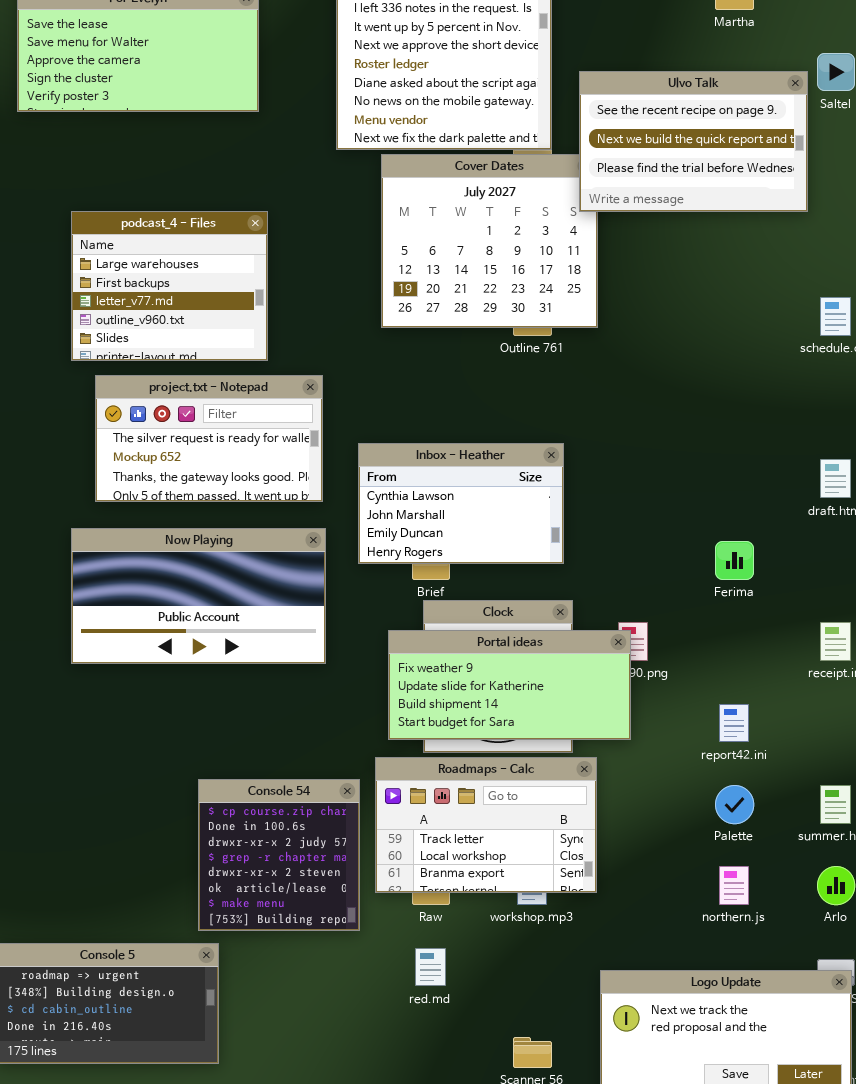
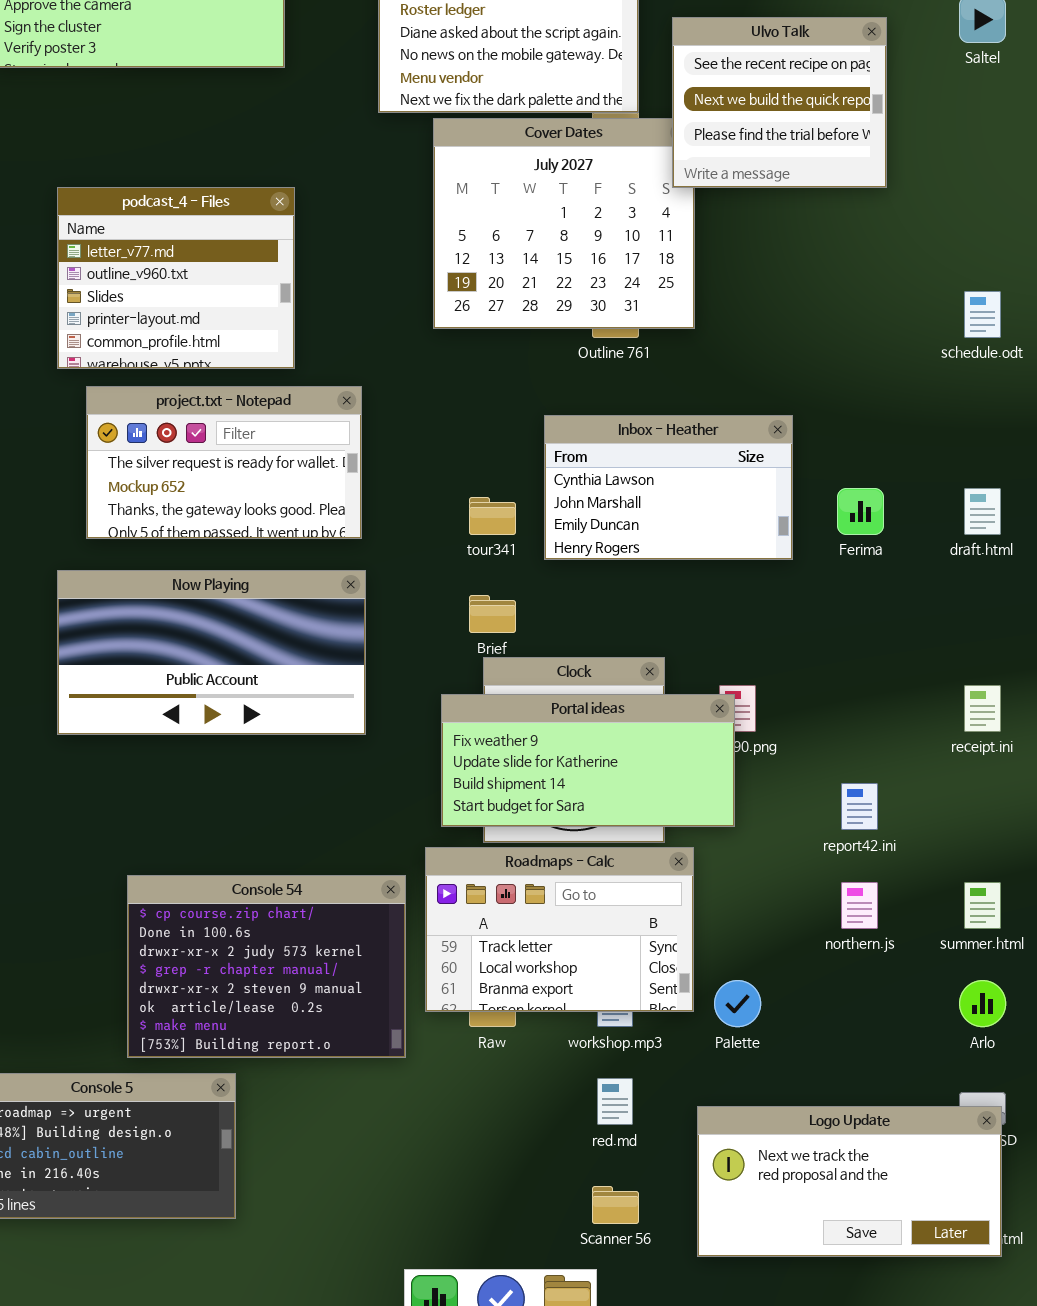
Ulvo Talk: [579,71,808,212] -> [672,17,887,188], resized
podcast_4 - Files: [71,211,268,361] -> [57,187,295,369], scrolled down 2 rows
Inbox - Heather: [358,443,564,564] -> [544,415,793,560], moved
Ferima: [715,541,754,580] -> [837,488,884,535], moved
Console 54: [198,779,360,931] -> [127,875,406,1058], resized
Palette: [715,785,754,824] -> [714,980,761,1027], moved
northern.js: [719,866,749,905] -> [841,882,878,929], moved
red.md: [415,948,446,986] -> [597,1078,633,1125], moved

